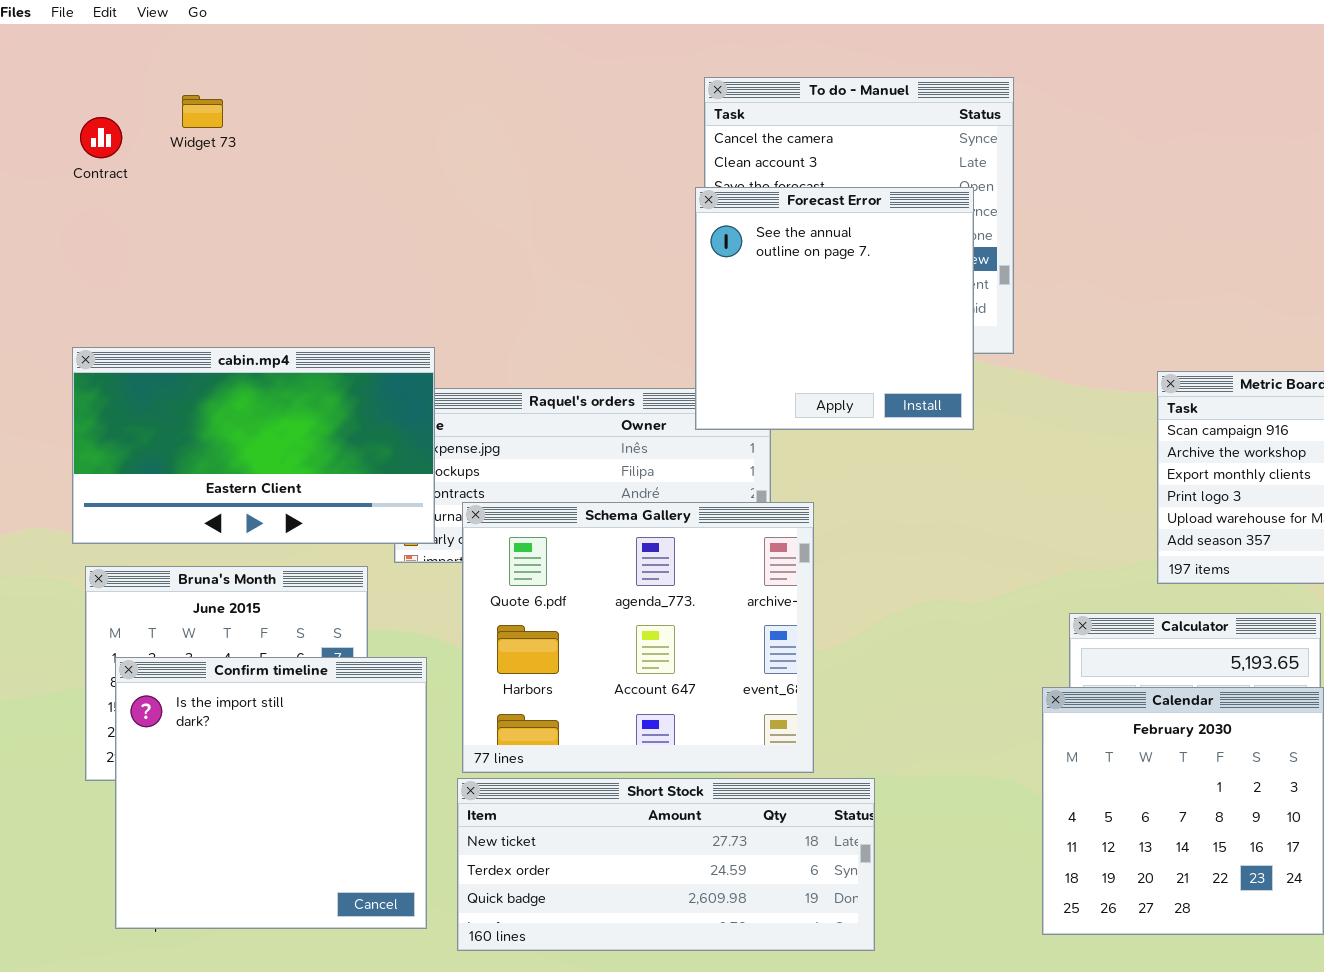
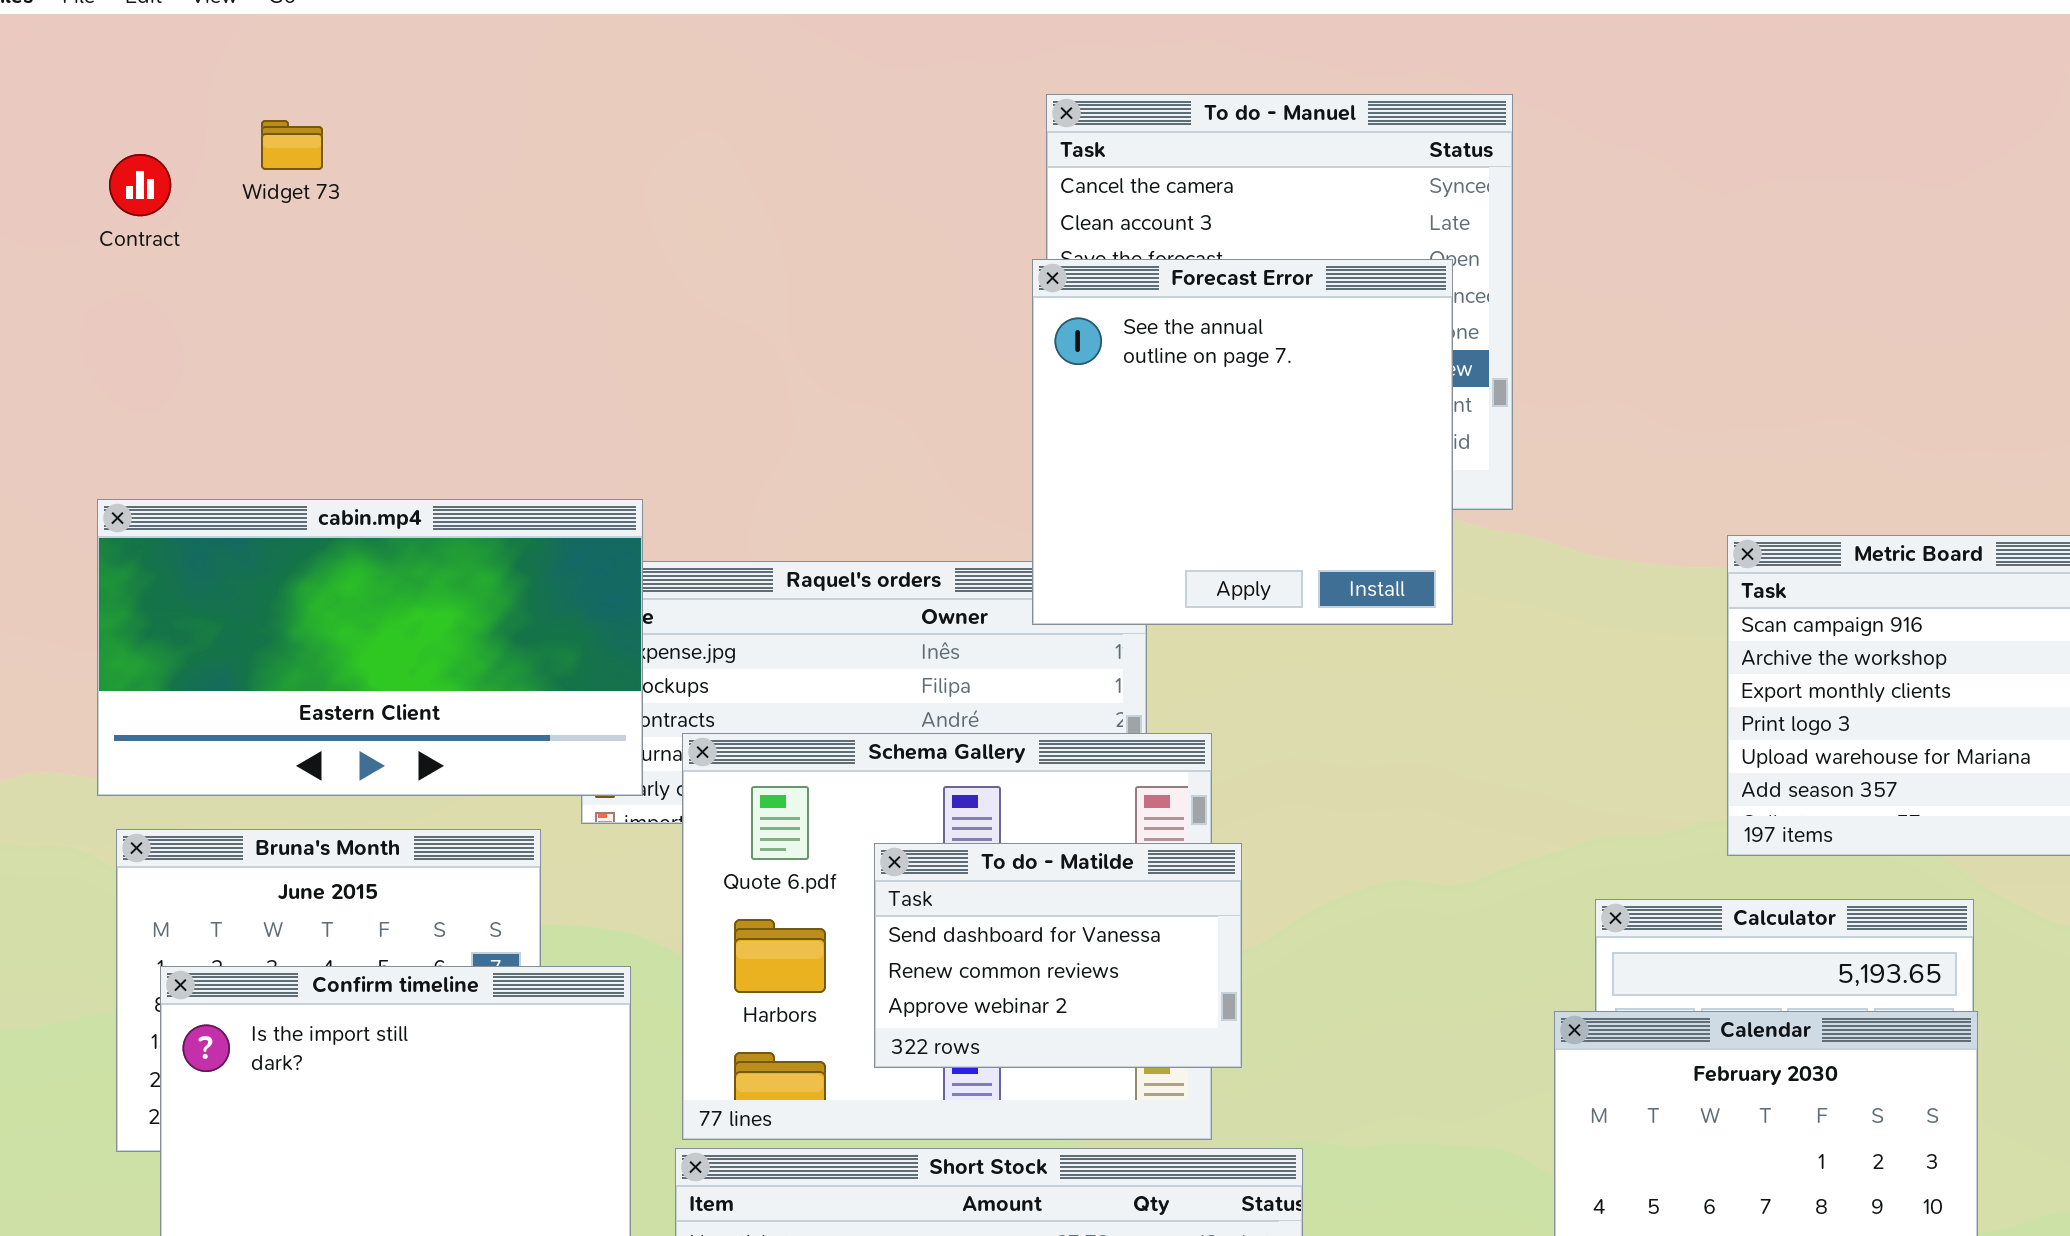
To do - Matilde: none -> [874,843,1242,1068], opened

